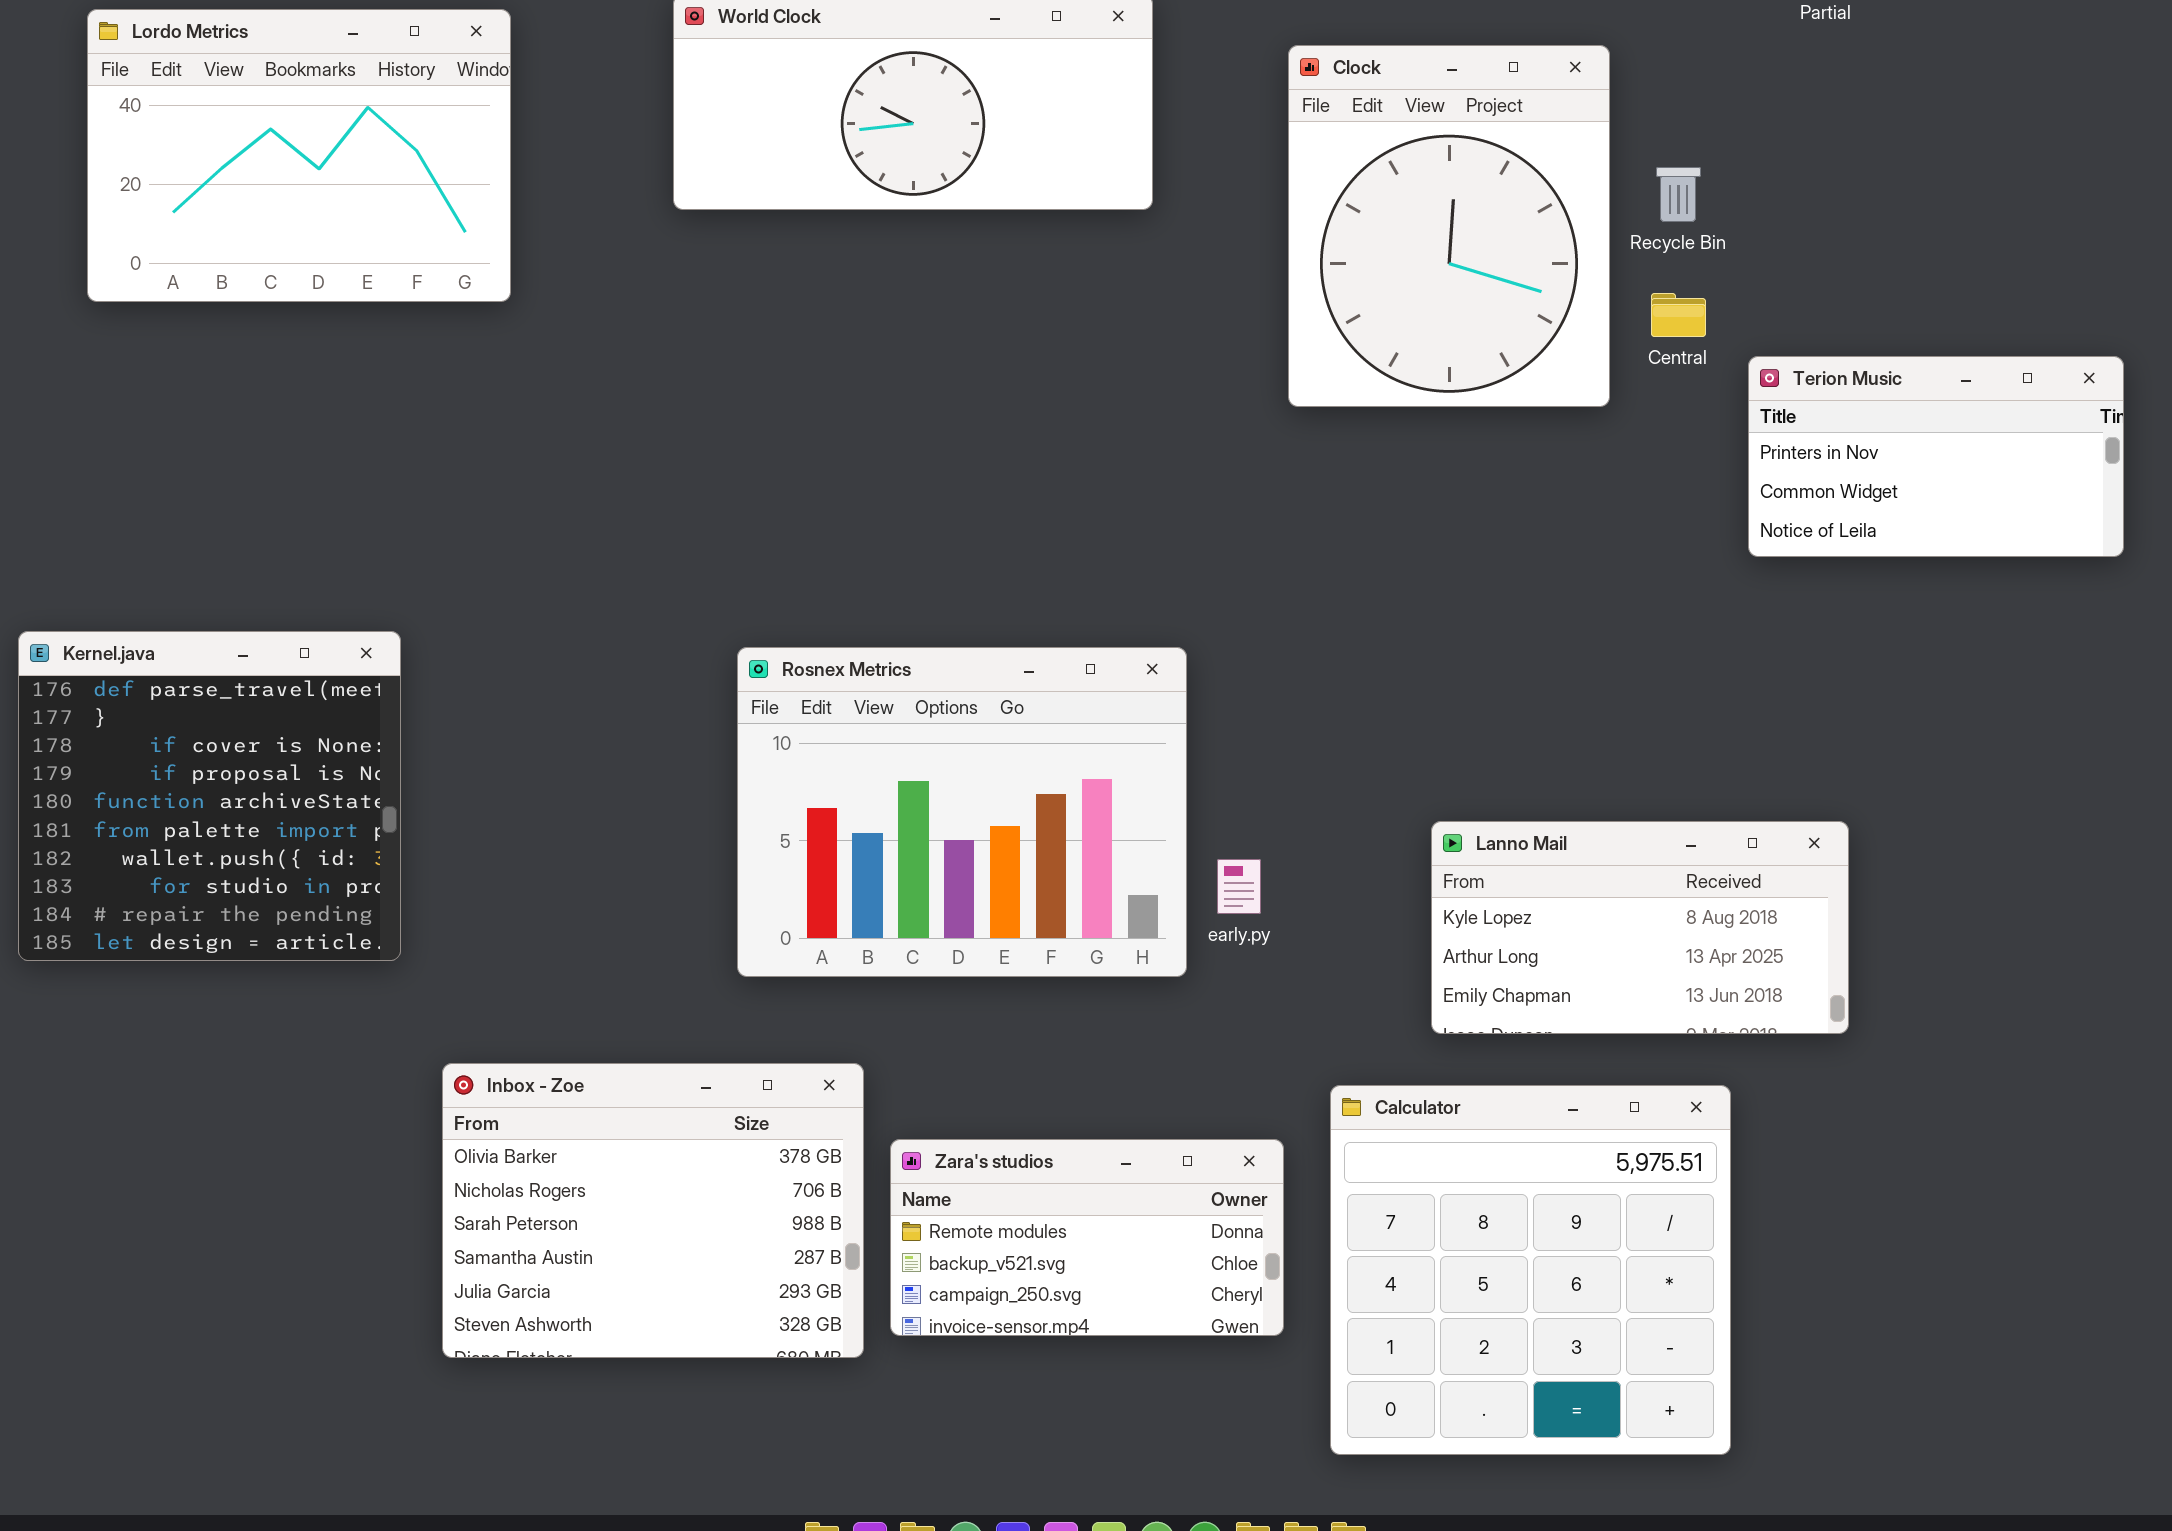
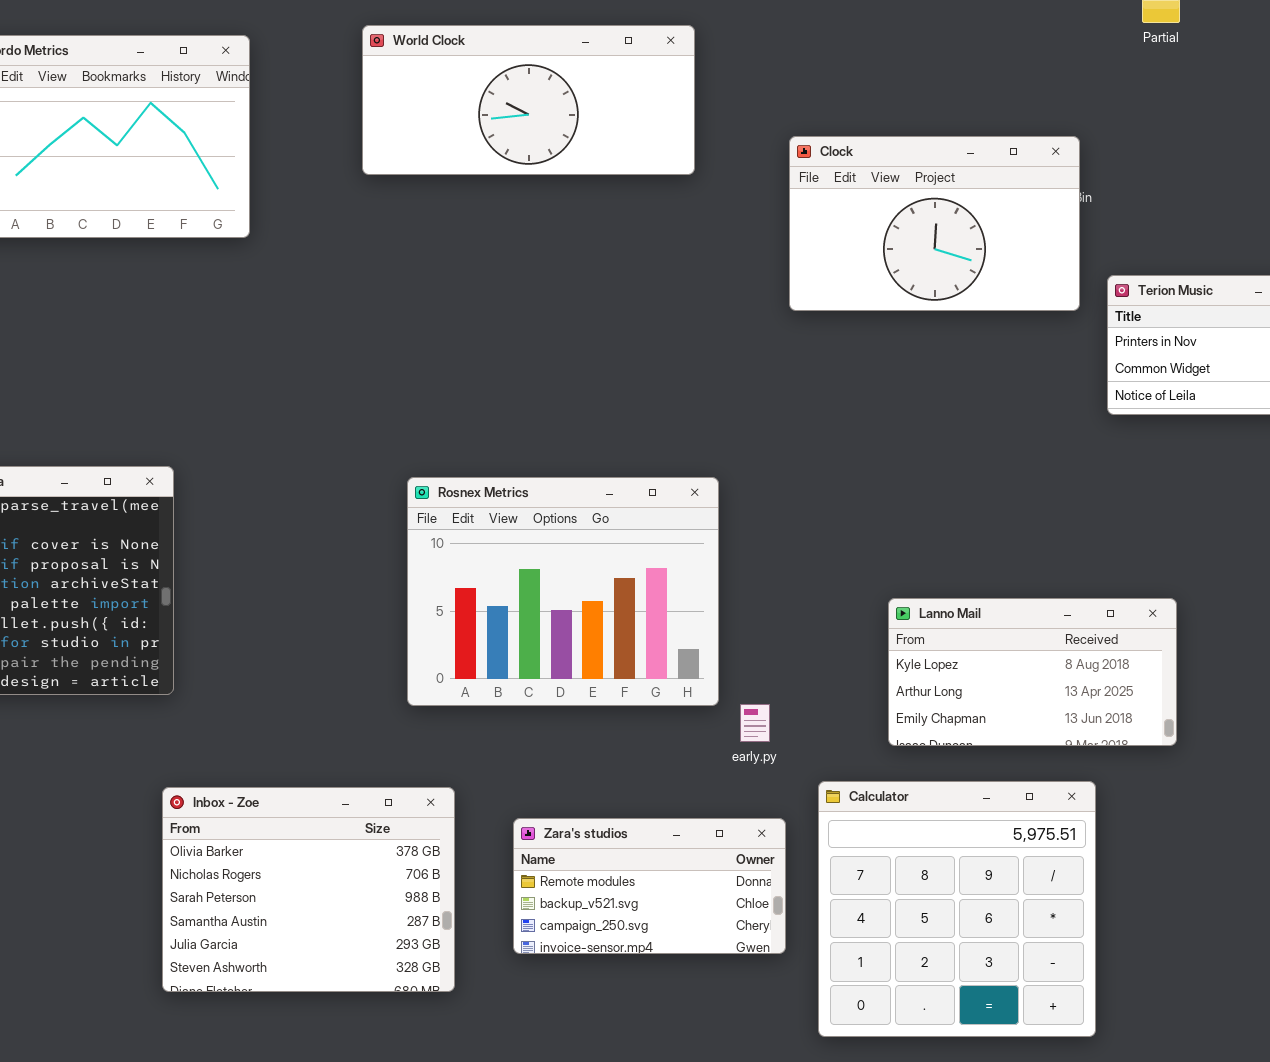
Clock: [1288,45,1610,407] -> [789,136,1080,311], resized
early.py: [1217,859,1261,914] -> [740,704,770,742], moved
Inbox - Zoe: [442,1063,864,1358] -> [162,787,455,992], moved

